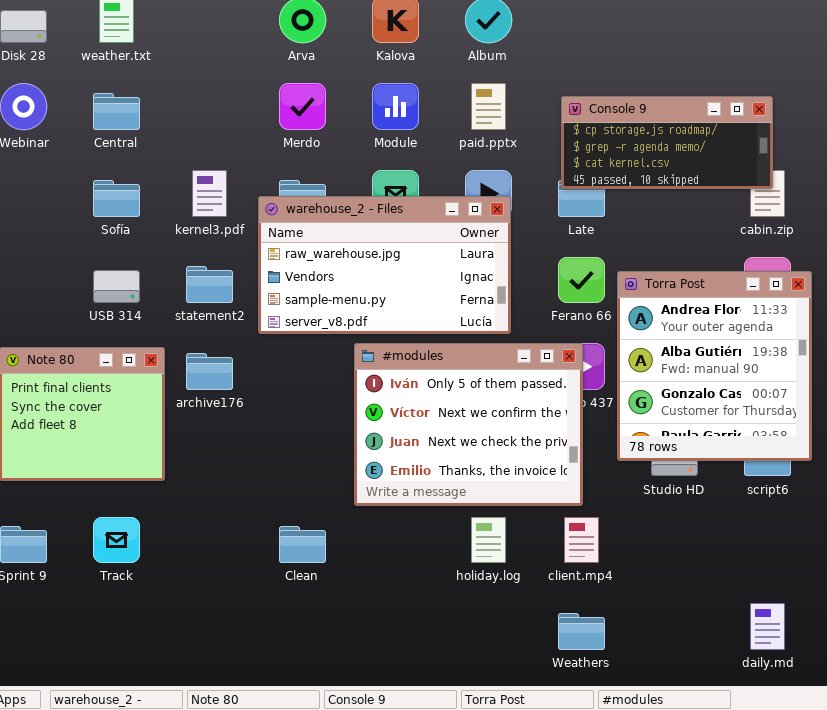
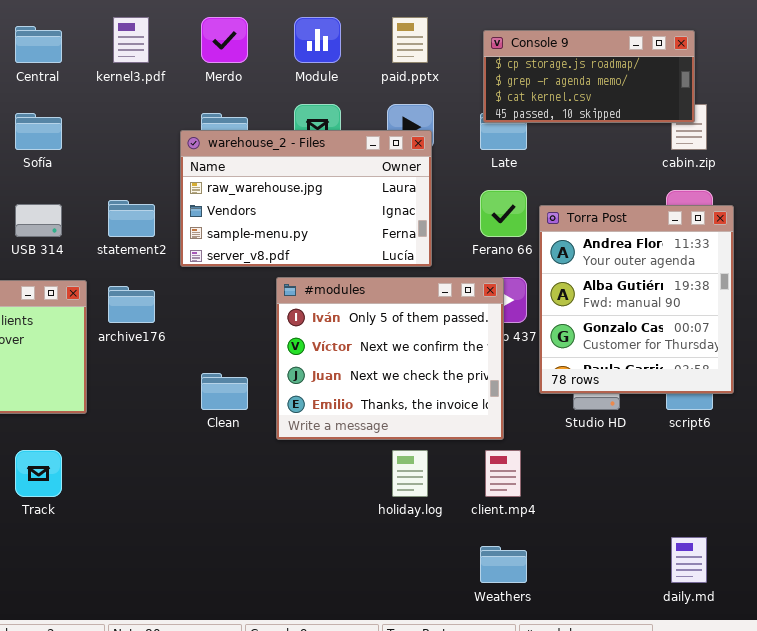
kernel3.pdf: [192,170,227,217] -> [113,17,149,63], moved
Clean: [279,526,326,563] -> [201,373,248,410], moved

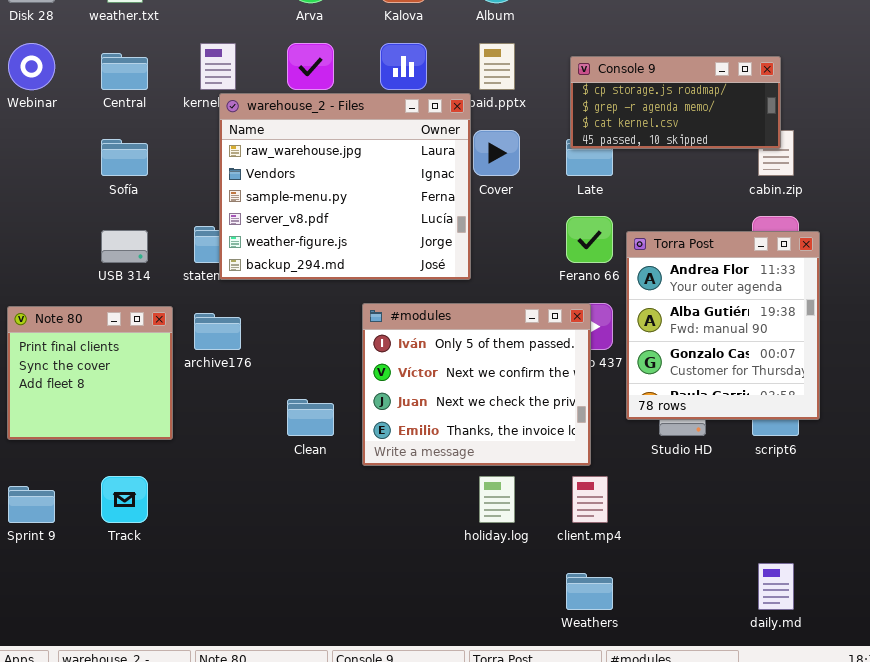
warehouse_2 - Files: [180,130,432,267] -> [219,93,471,280], moved, resized

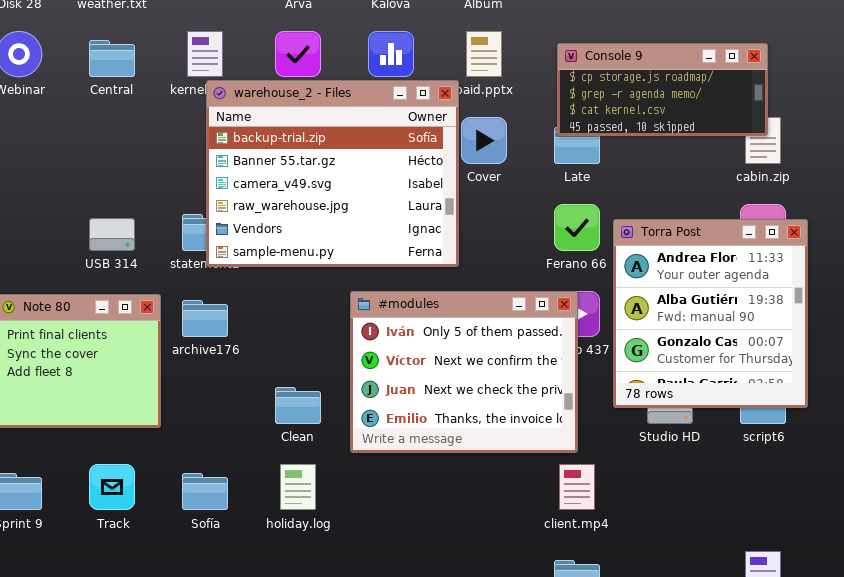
warehouse_2 - Files: [219,93,471,280] -> [206,80,459,267], scrolled up 3 rows
Sofía: [101,139,148,176] -> [182,473,228,510], moved
holiday.log: [479,476,515,523] -> [280,464,316,510], moved

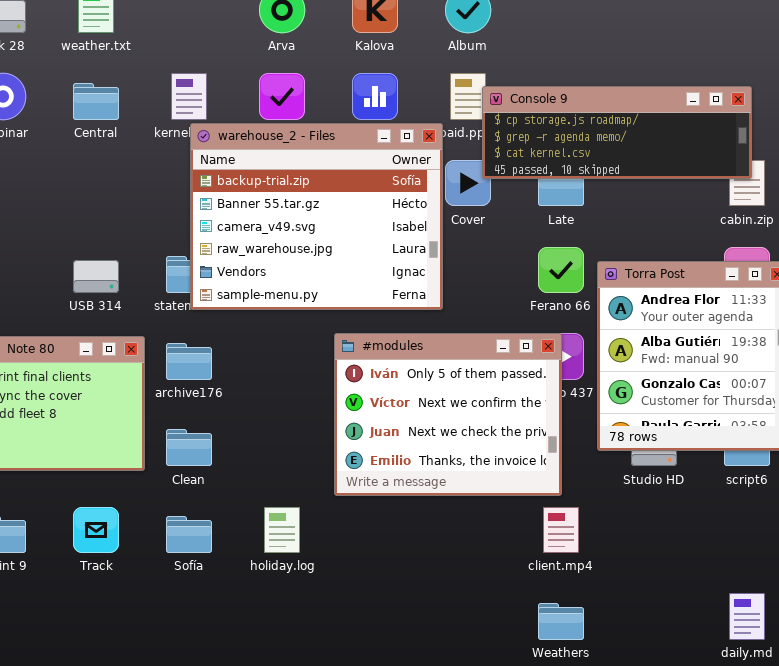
Console 9: [557,43,768,136] -> [482,86,752,179], resized
Clean: [275,387,321,424] -> [166,429,212,466], moved

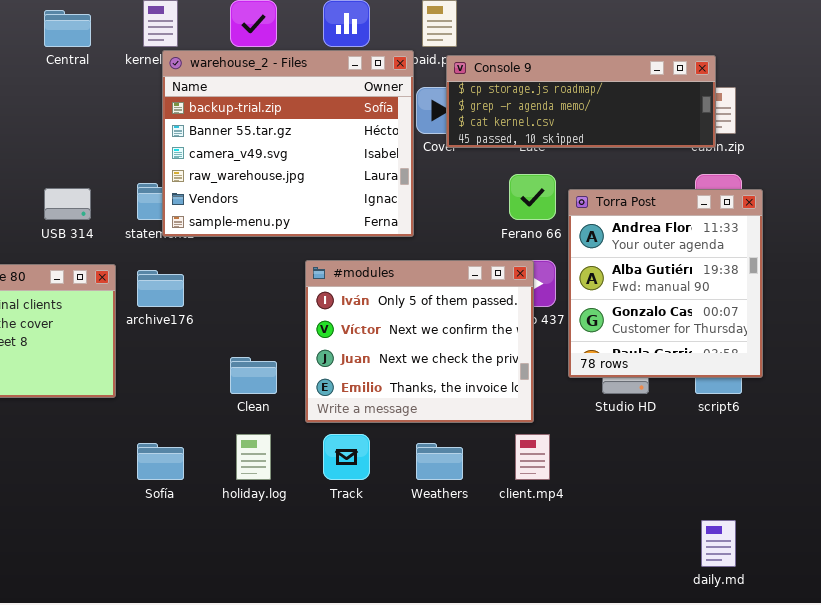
Console 9: [482,86,752,179] -> [446,55,716,148], moved
Clean: [166,429,212,466] -> [230,357,277,394], moved
Track: [73,507,119,553] -> [323,434,370,480], moved
Weathers: [538,603,584,640] -> [416,443,463,480], moved

